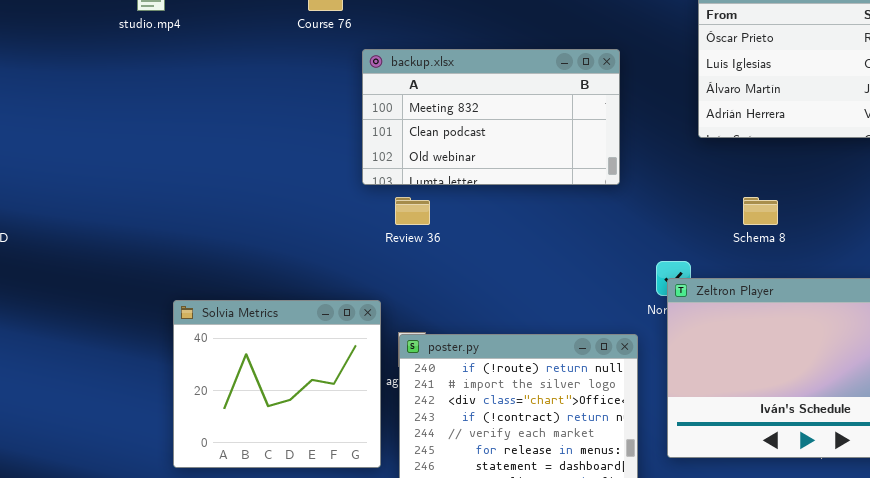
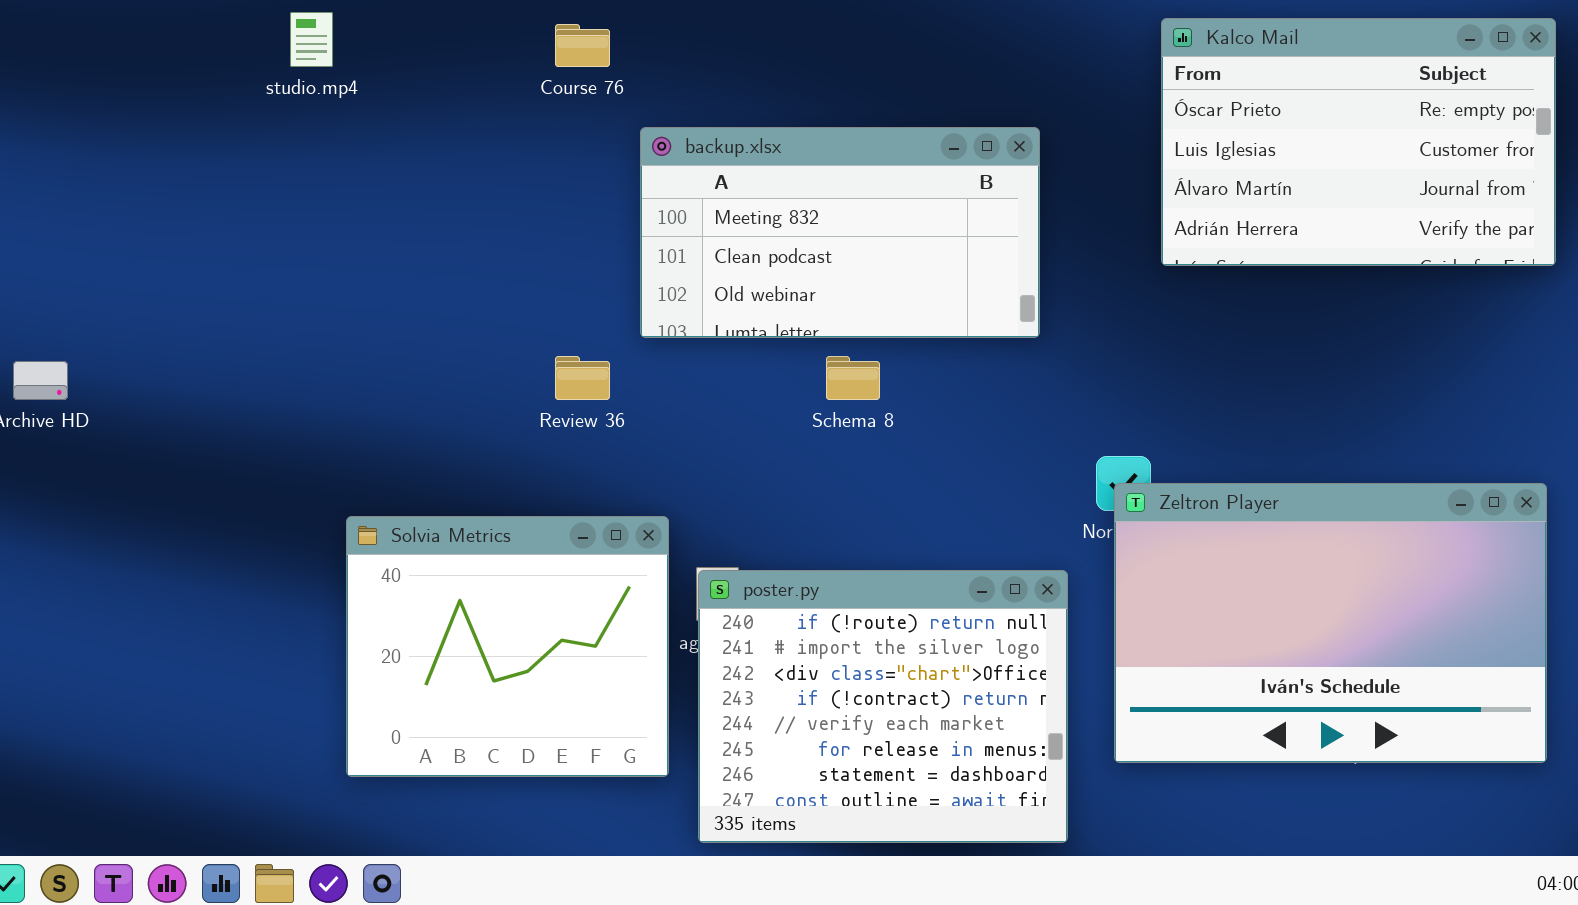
Review 36: [395,197,430,225] -> [555,356,610,400], moved
Schema 8: [743,197,778,225] -> [826,356,880,400], moved

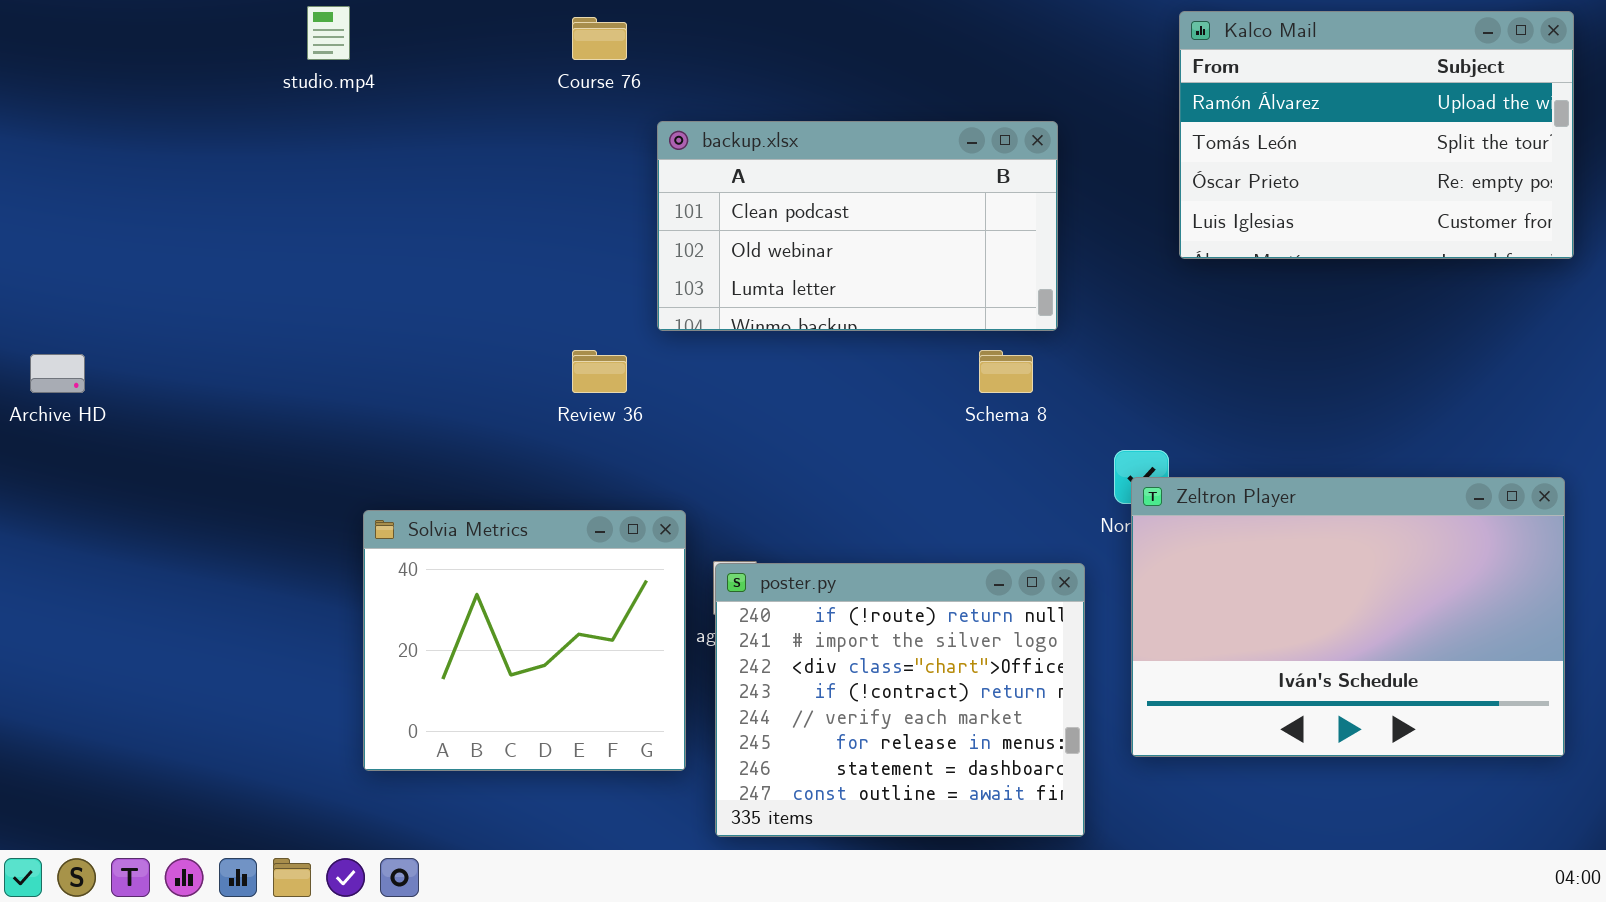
Kalco Mail: [1161,18,1556,266] -> [1179,11,1574,259], scrolled up 2 rows
backup.xlsx: [640,127,1040,338] -> [657,121,1058,331], scrolled down 1 row
Schema 8: [826,356,880,400] -> [979,350,1033,393], moved

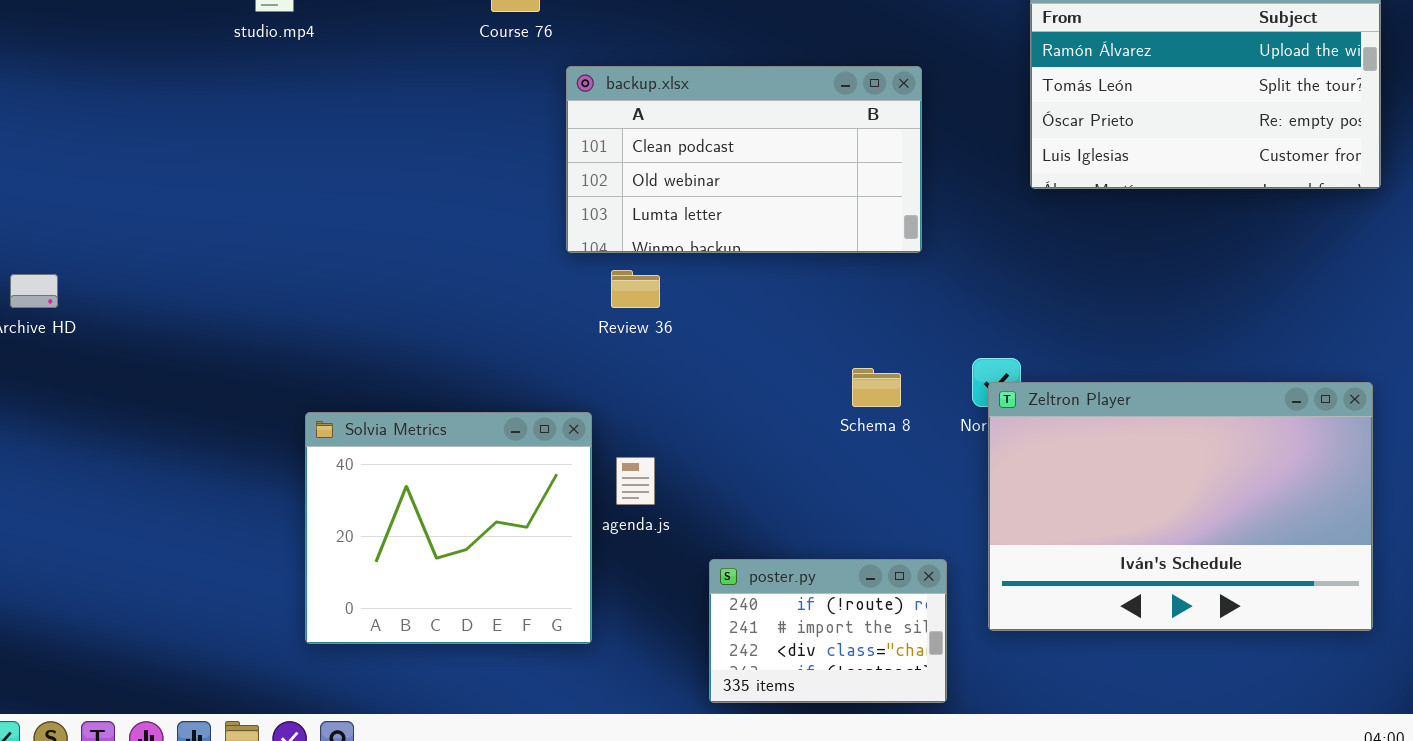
Review 36: [572,350,627,393] -> [611,270,660,308], moved
Schema 8: [979,350,1033,393] -> [852,368,901,407], moved
poster.py: [715,563,1085,837] -> [709,559,947,703], resized

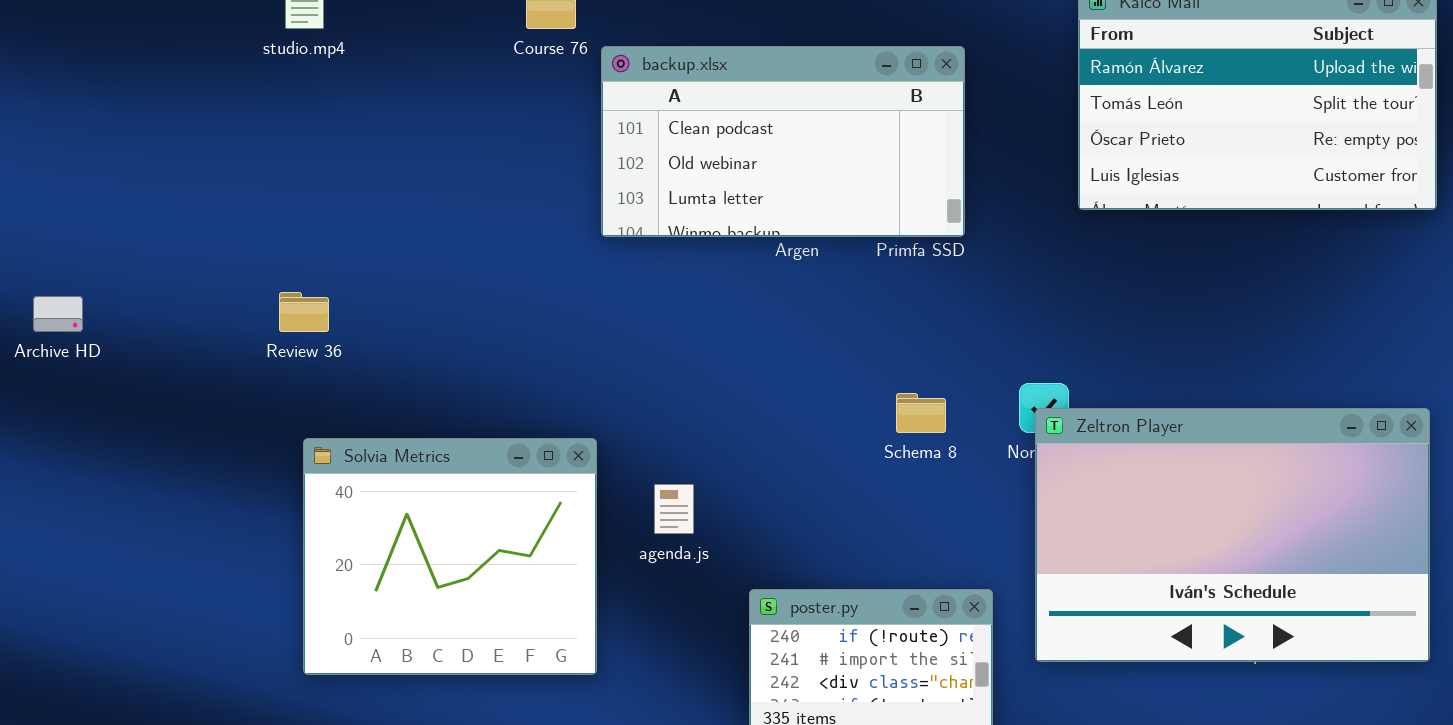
backup.xlsx: [566,66,922,253] -> [601,46,965,237], moved
Review 36: [611,270,660,308] -> [279,292,329,332], moved
Solvia Metrics: [305,412,592,644] -> [303,438,597,675], moved

